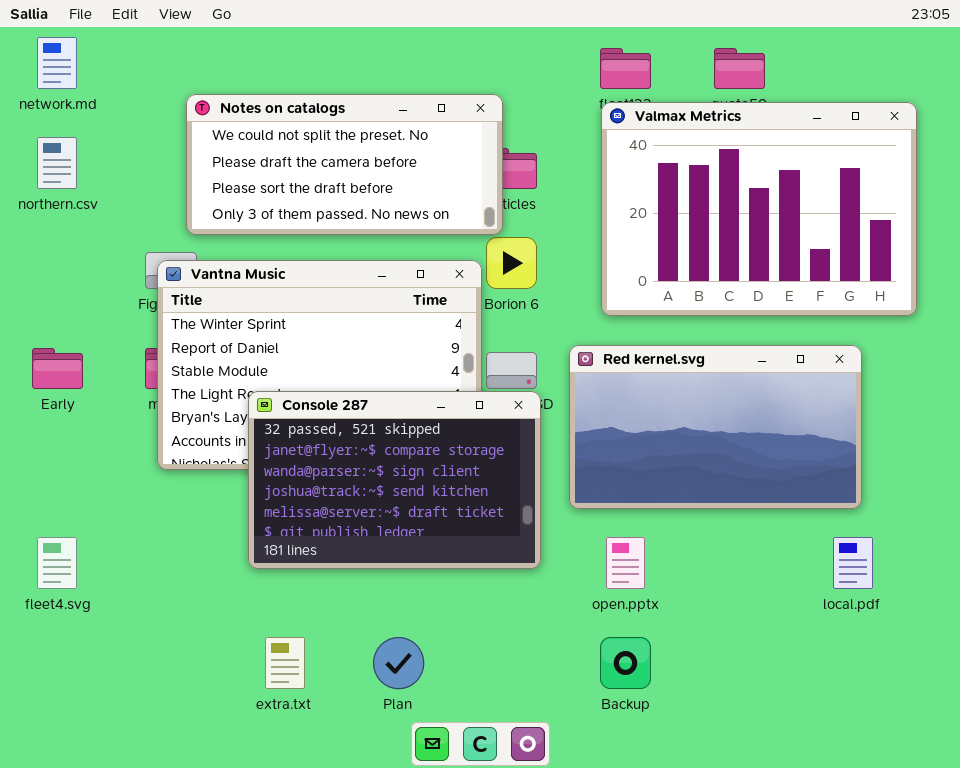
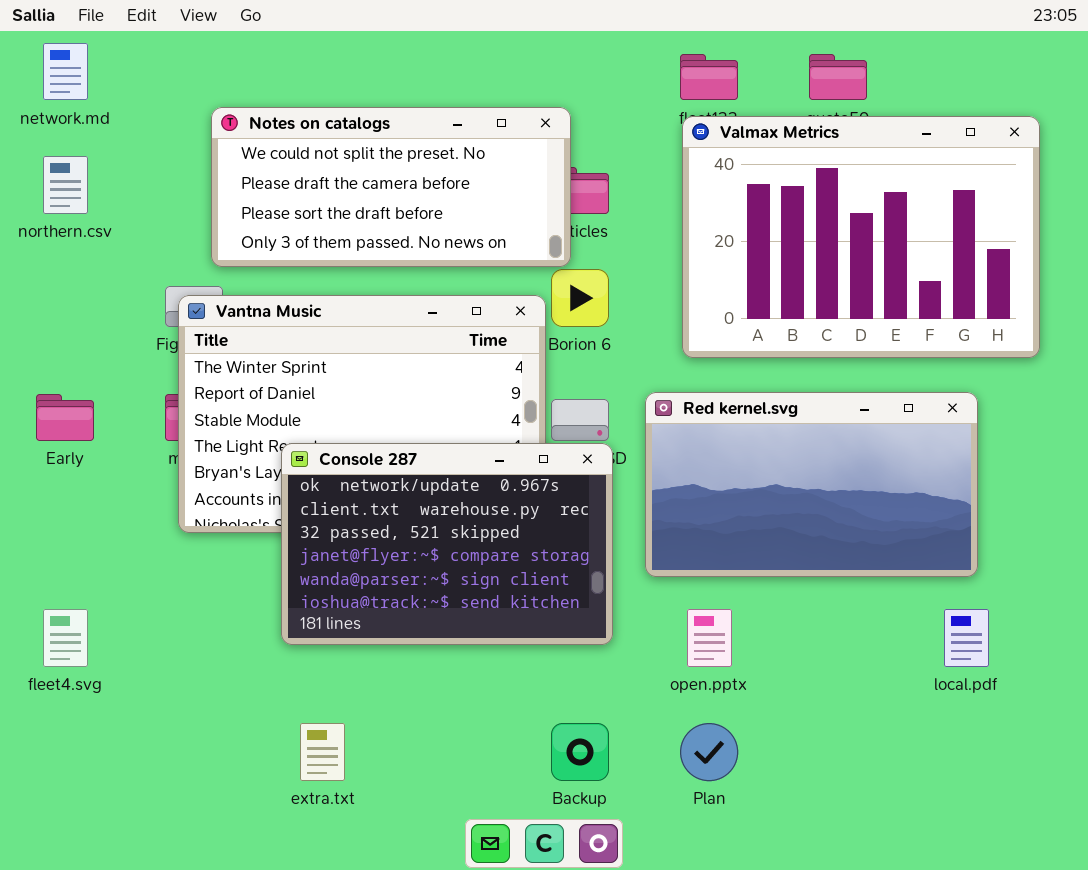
Console 287: [248,391,541,569] -> [281,443,613,645], scrolled up 2 rows
Plan: [373,637,424,689] -> [680,723,738,781], moved
Backup: [600,637,651,689] -> [551,723,609,781], moved

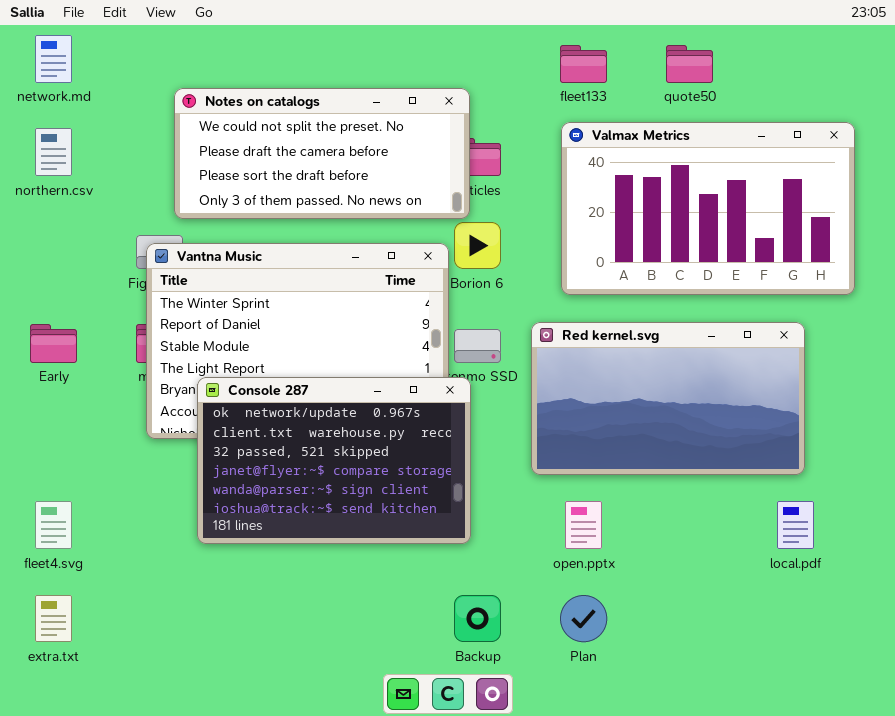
Valmax Metrics: [682,116,1040,358] -> [561,122,855,295], resized
Console 287: [281,443,613,645] -> [197,377,471,544], moved
extra.txt: [300,723,345,781] -> [35,595,72,642], moved

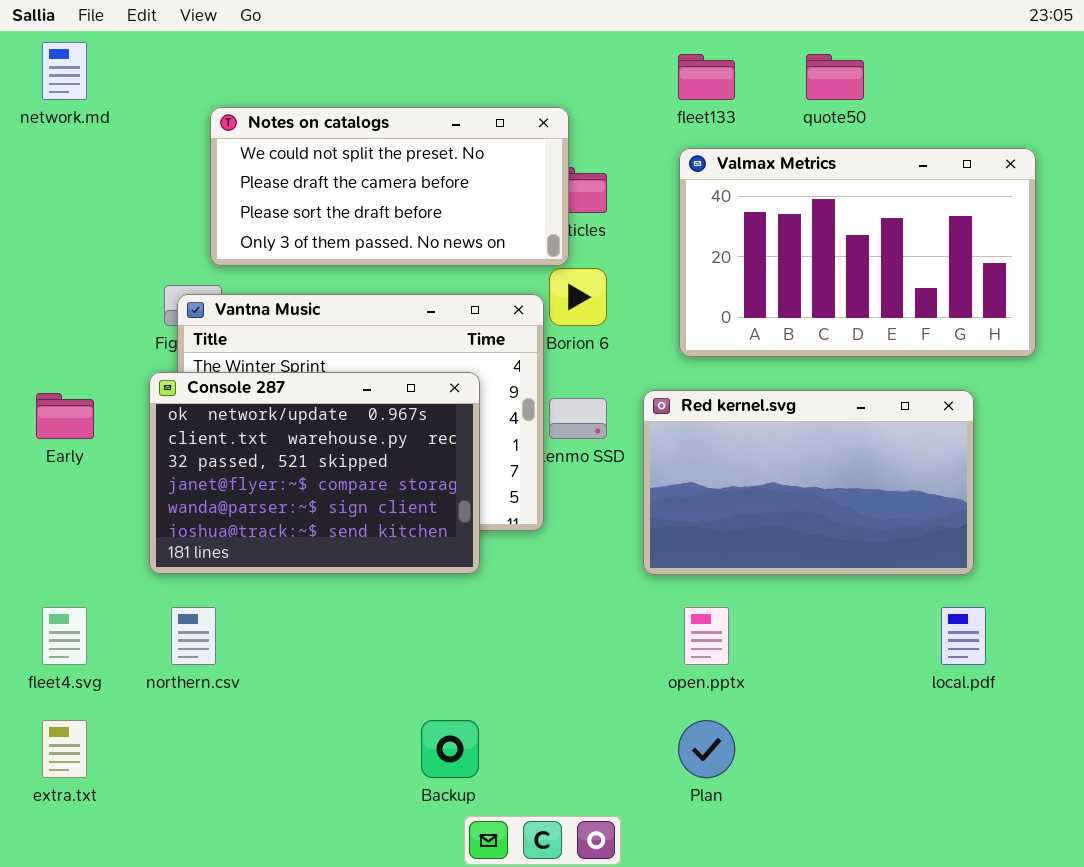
northern.csv: [35,128,72,176] -> [171,607,216,665], moved
Console 287: [197,377,471,544] -> [149,372,480,574], moved
Backup: [454,595,501,642] -> [421,720,479,778], moved

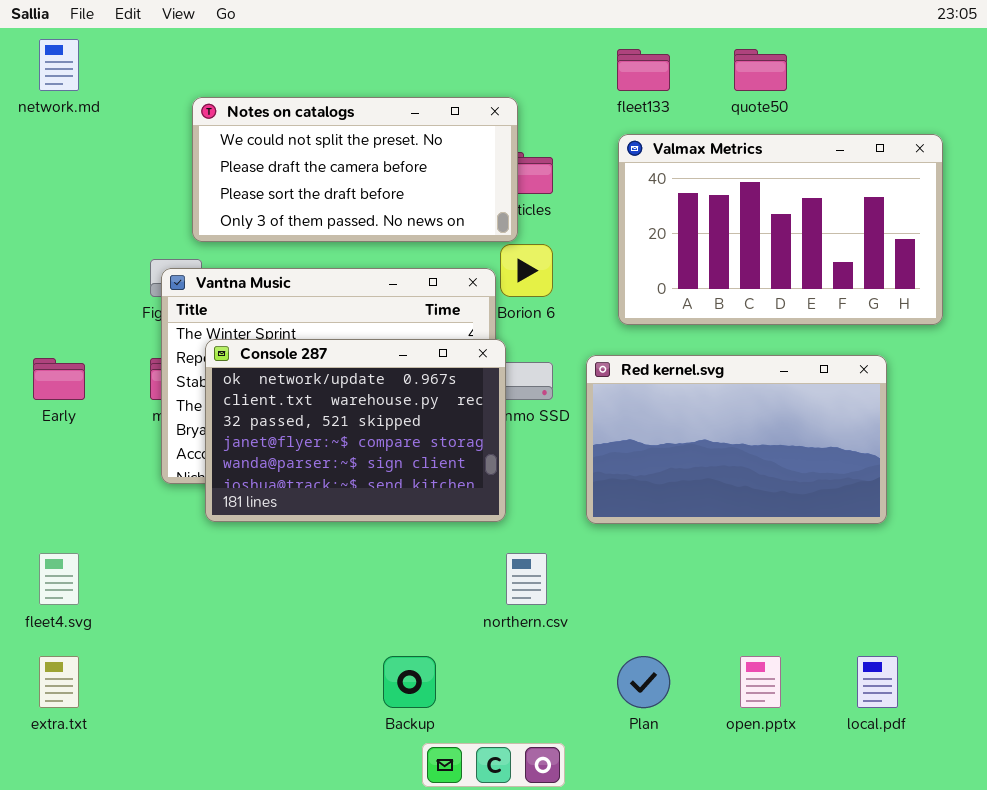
Console 287: [149,372,480,574] -> [205,339,506,522], moved
northern.csv: [171,607,216,665] -> [506,553,547,605], moved
open.pptx: [684,607,729,665] -> [740,656,781,708], moved
local.pdf: [941,607,986,665] -> [857,656,898,708], moved

